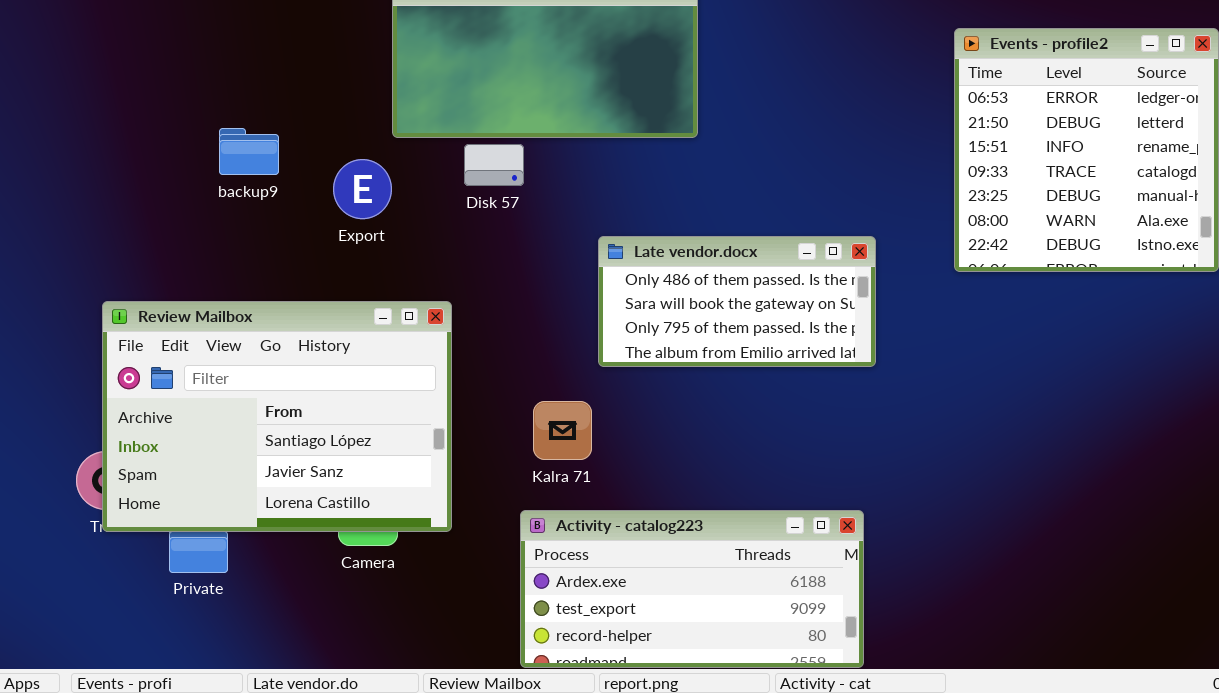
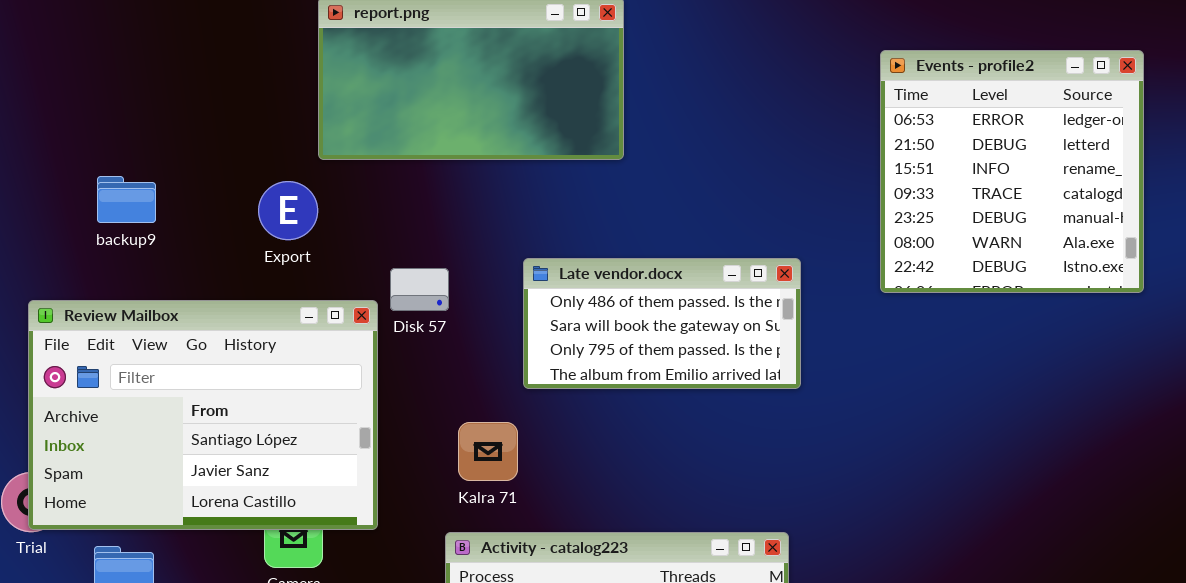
backup9: [219,128,279,175] -> [97,176,156,223], moved
Disk 57: [464,144,524,186] -> [390,268,449,311], moved
Review Mailbox: [102,301,452,532] -> [28,300,378,530], moved

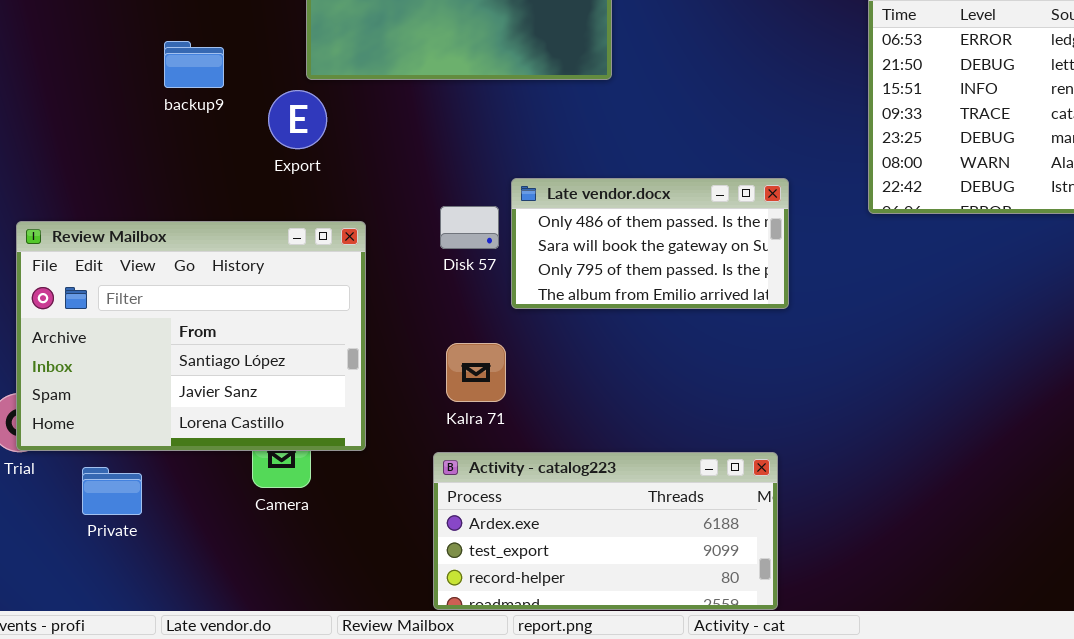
backup9: [97,176,156,223] -> [164,41,224,88], moved
Export: [258,181,318,240] -> [268,90,327,149], moved
Disk 57: [390,268,449,311] -> [440,206,499,249], moved

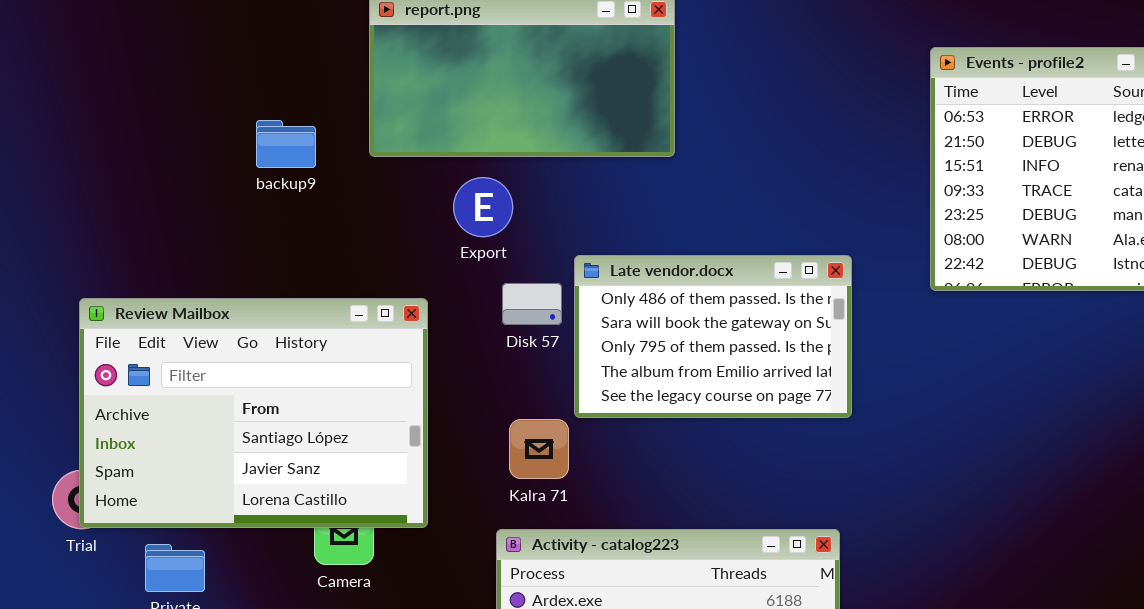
backup9: [164,41,224,88] -> [256,120,316,168], moved
Export: [268,90,327,149] -> [453,177,513,237], moved
Late vendor.docx: [511,178,789,309] -> [574,255,852,418], resized

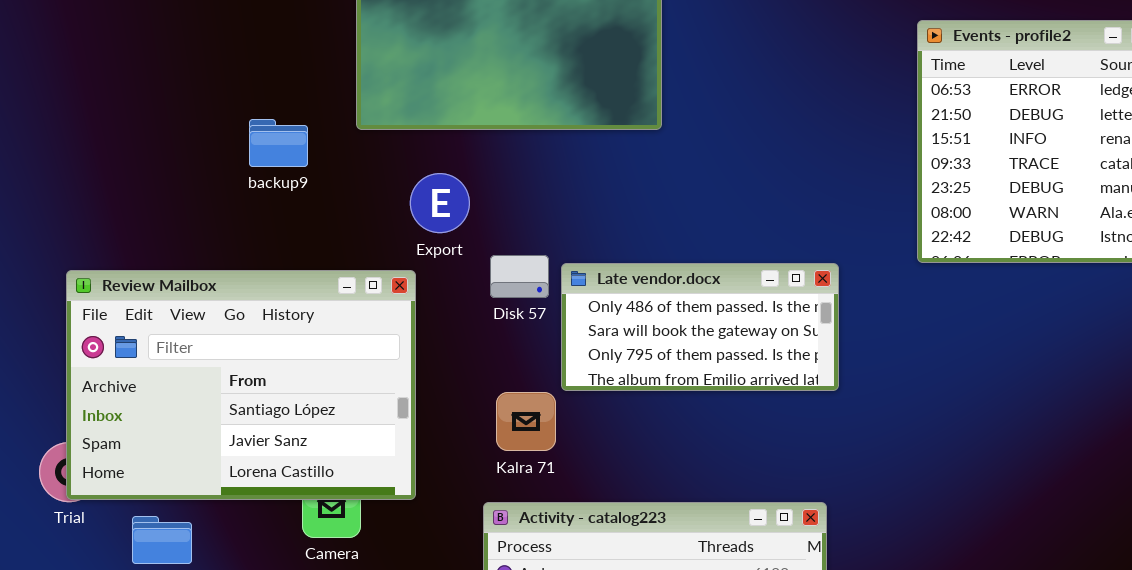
backup9: [256,120,316,168] -> [249,119,308,167], moved
Export: [453,177,513,237] -> [410,173,470,233], moved
Late vendor.docx: [574,255,852,418] -> [561,263,839,391], resized

